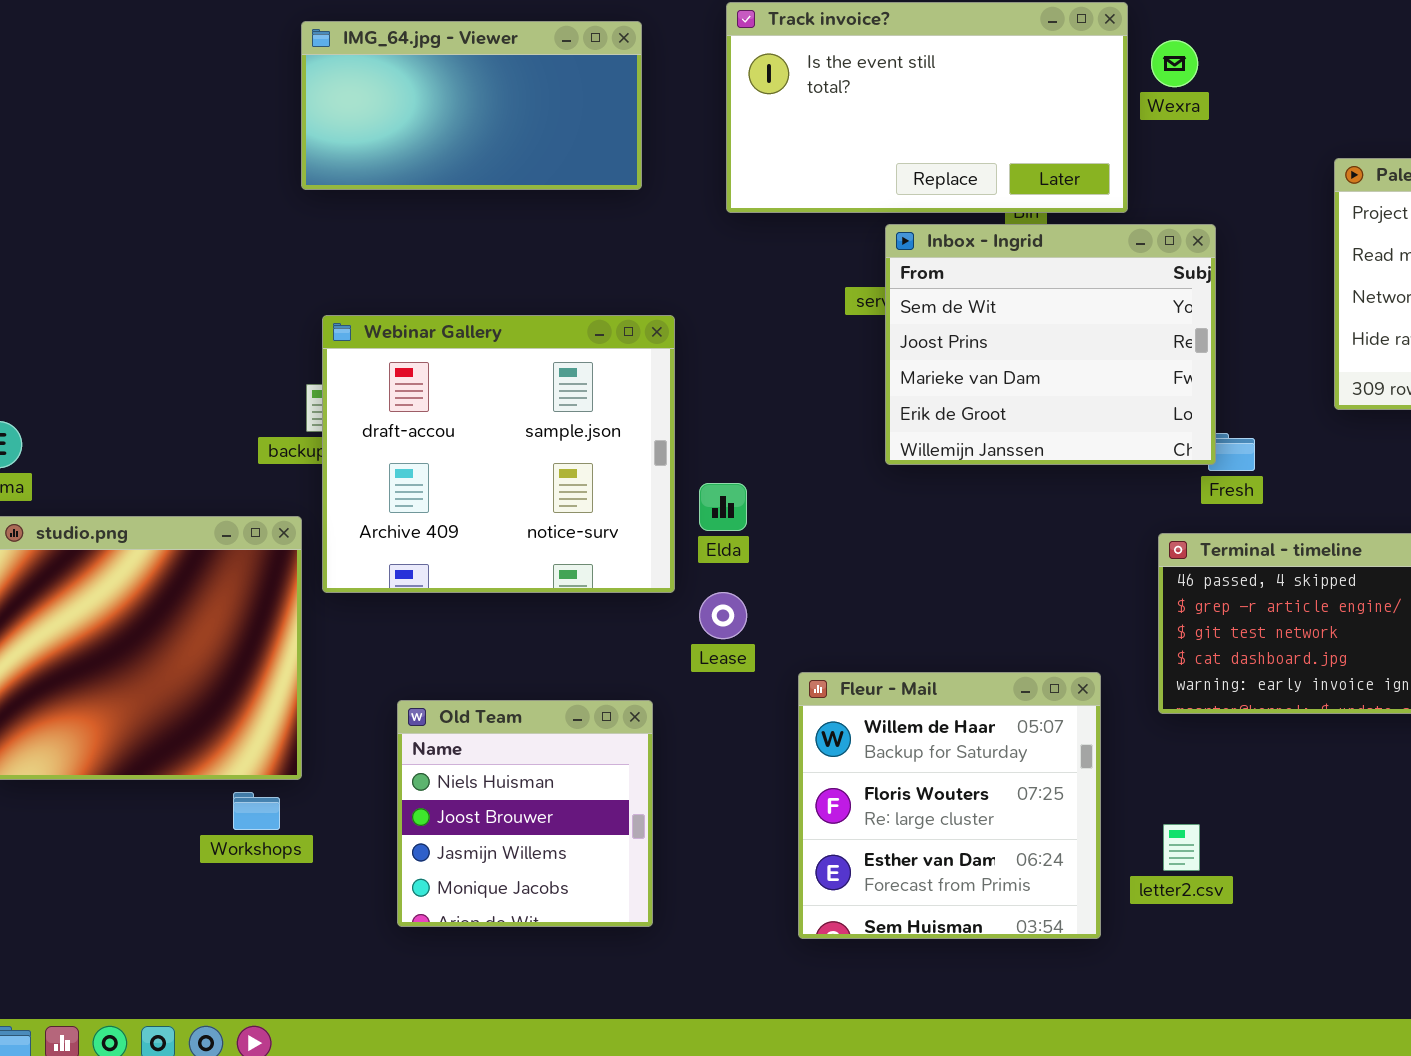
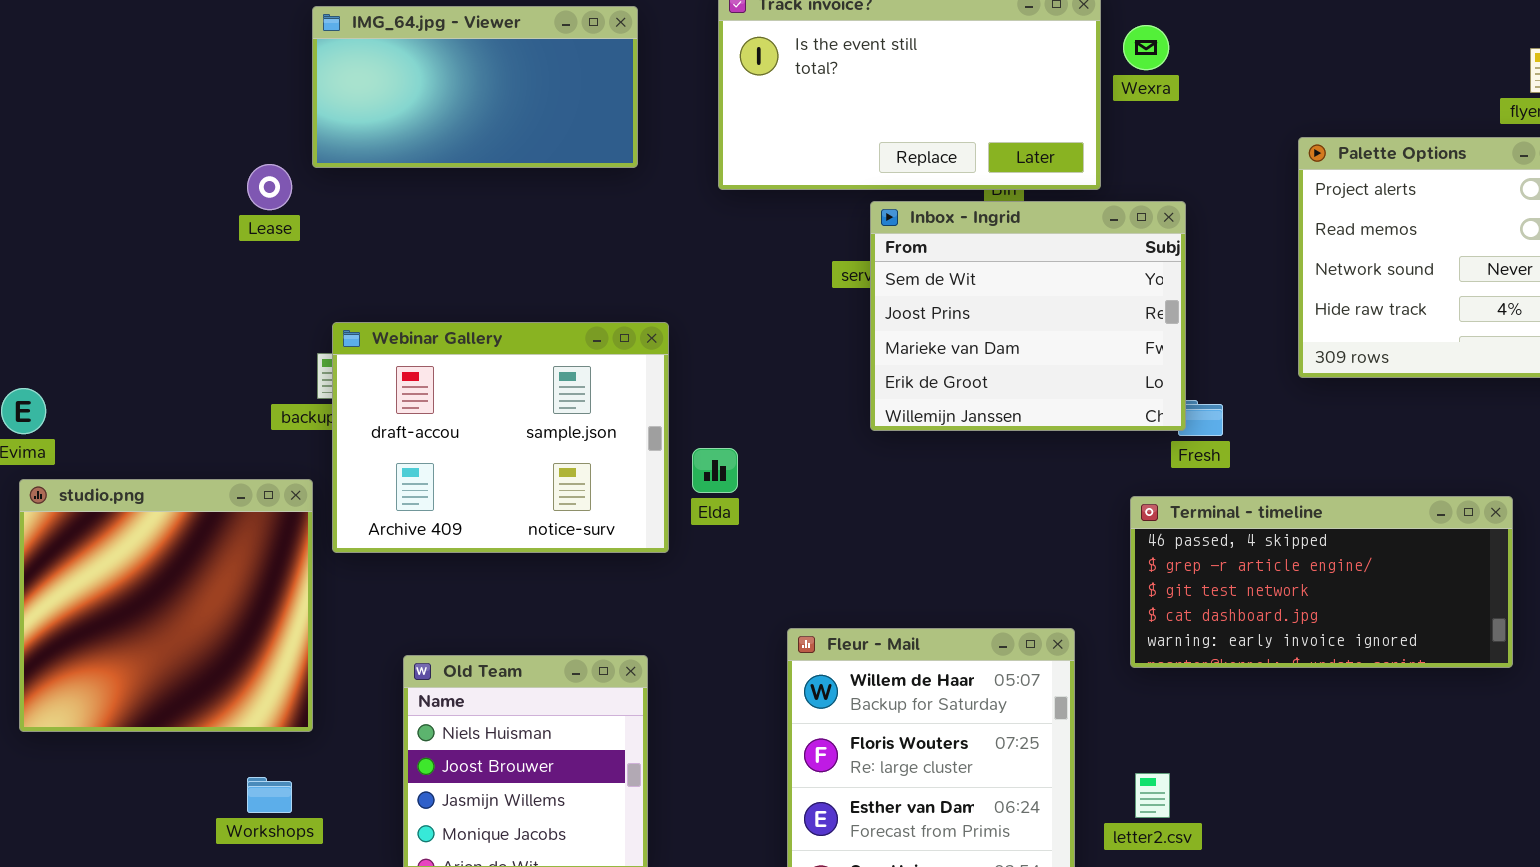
Webinar Gallery: [322,315,675,593] -> [332,322,669,553], resized
Lease: [699,592,747,639] -> [247,164,292,210], moved
Workshops: [233,792,280,830] -> [247,777,292,813], moved

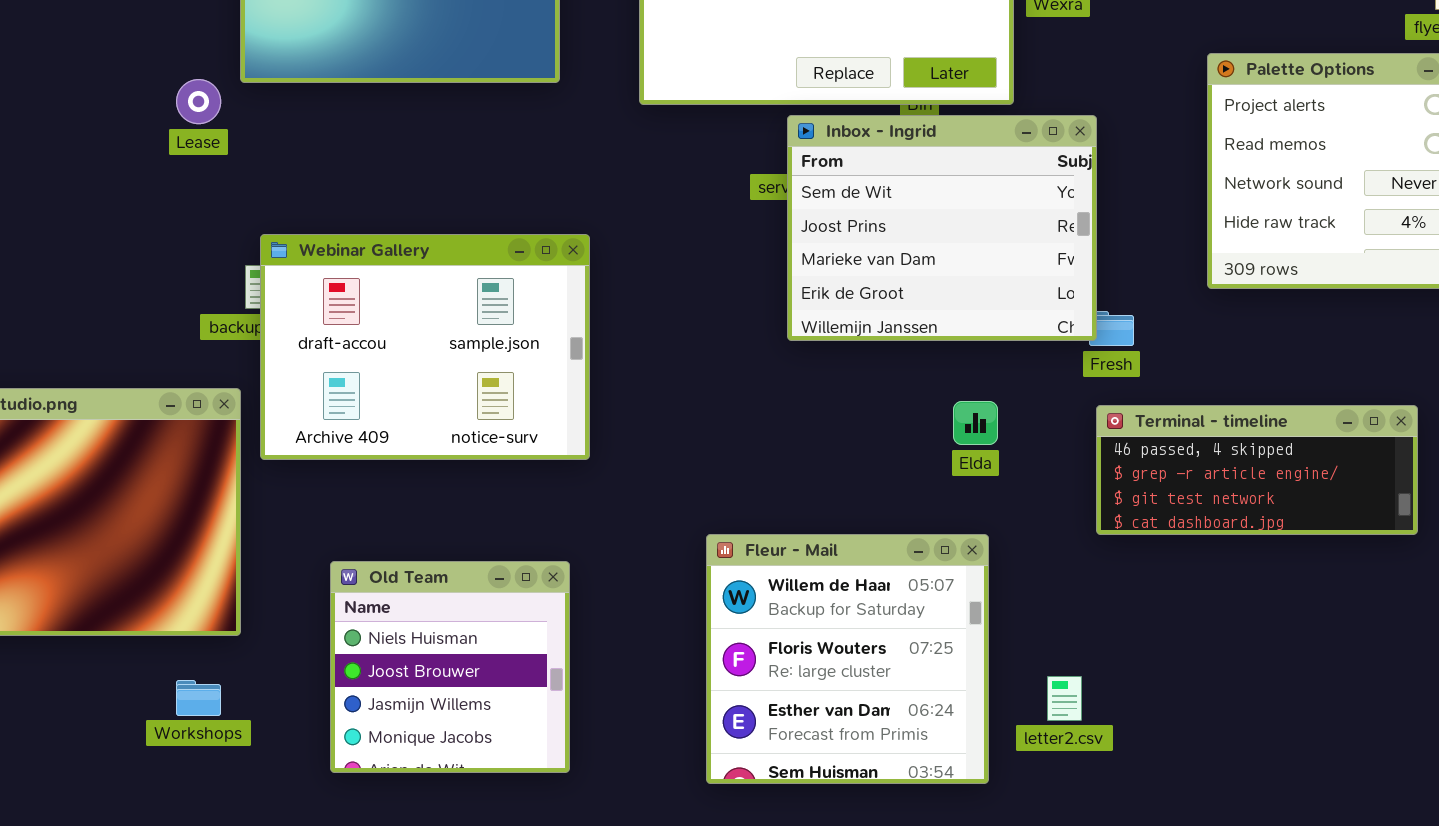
Elda: [692,448,738,493] -> [953,401,998,445], moved
Terminal - timeline: [1130,496,1513,668] -> [1096,405,1418,535], resized

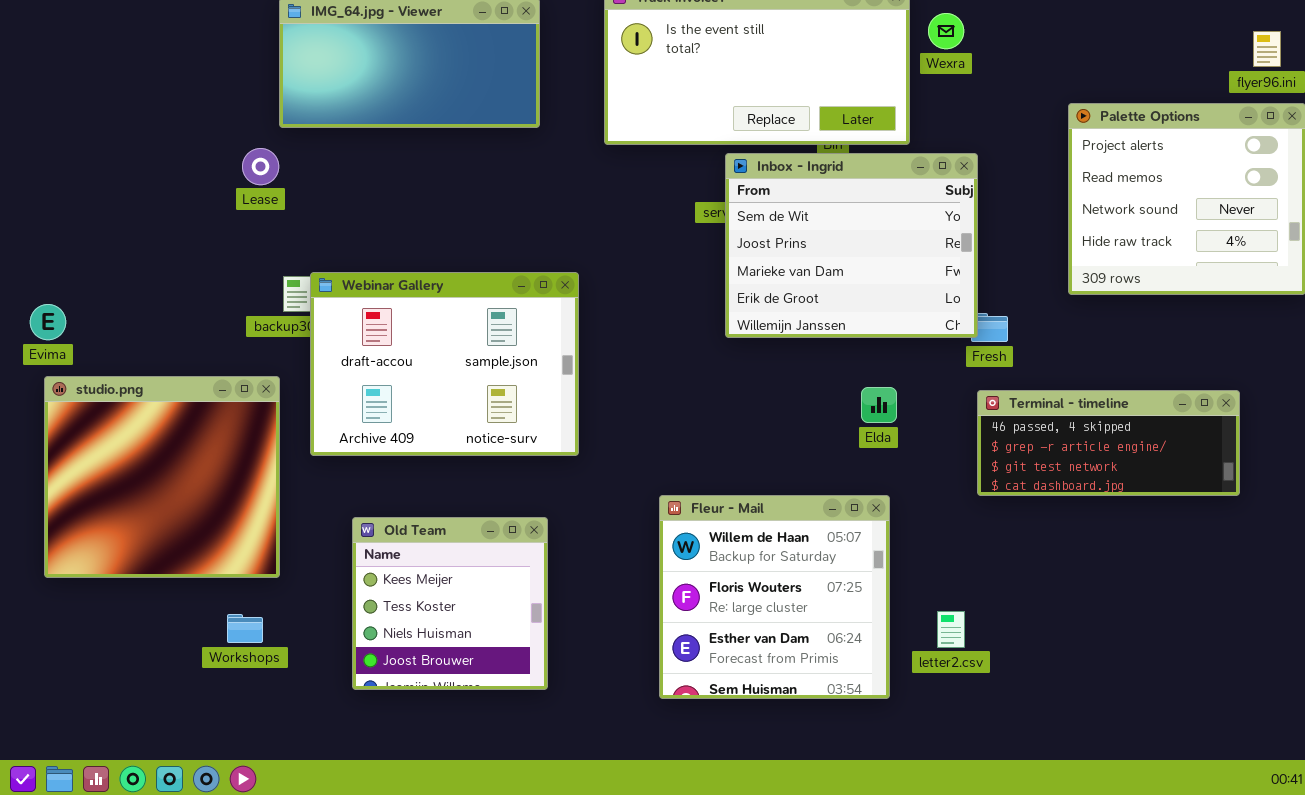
Lease: [176,79,221,124] -> [242,148,279,185], moved
Webinar Gallery: [260,234,590,460] -> [310,272,579,456], moved
Old Team: [330,561,570,773] -> [352,517,548,690], scrolled up 2 rows

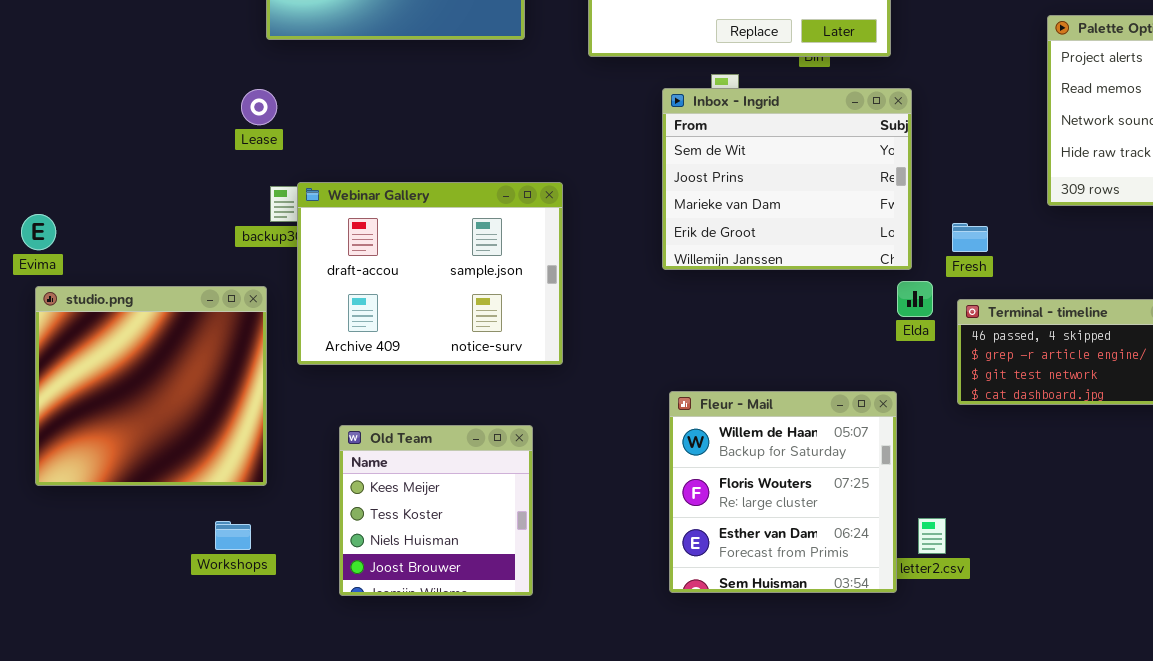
Lease: [242,148,279,185] -> [241,89,277,125], moved
Inbox - Ingrid: [725,153,978,338] -> [662,88,912,270], moved
Elda: [861,387,897,423] -> [897,281,933,317], moved
Fleur - Mail: [659,495,890,699] -> [669,391,897,593], moved

